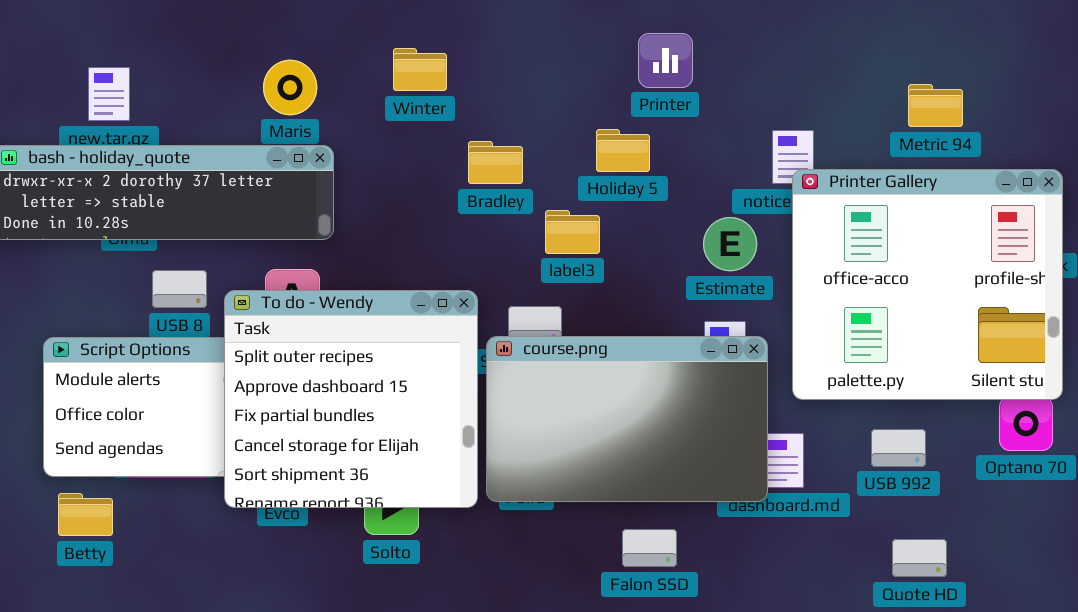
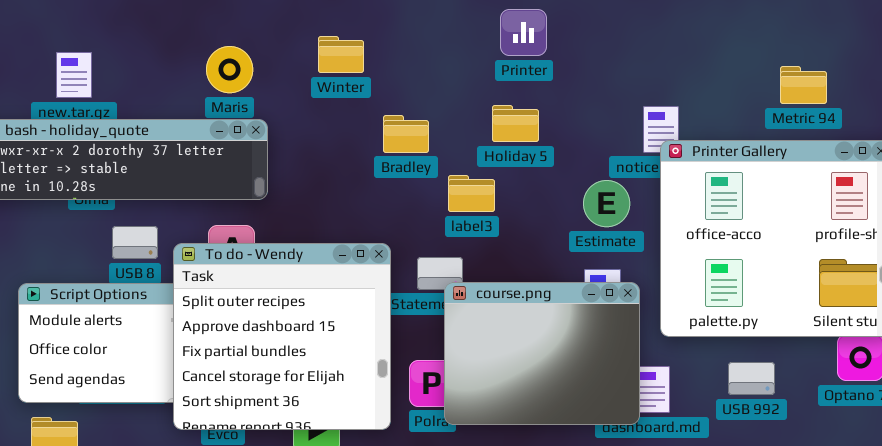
Printer: [638,33,693,88] -> [500,9,547,56], moved
Metric 94: [908,84,963,127] -> [780,66,827,104], moved
course.png: [486,336,768,502] -> [444,282,640,425], resized

